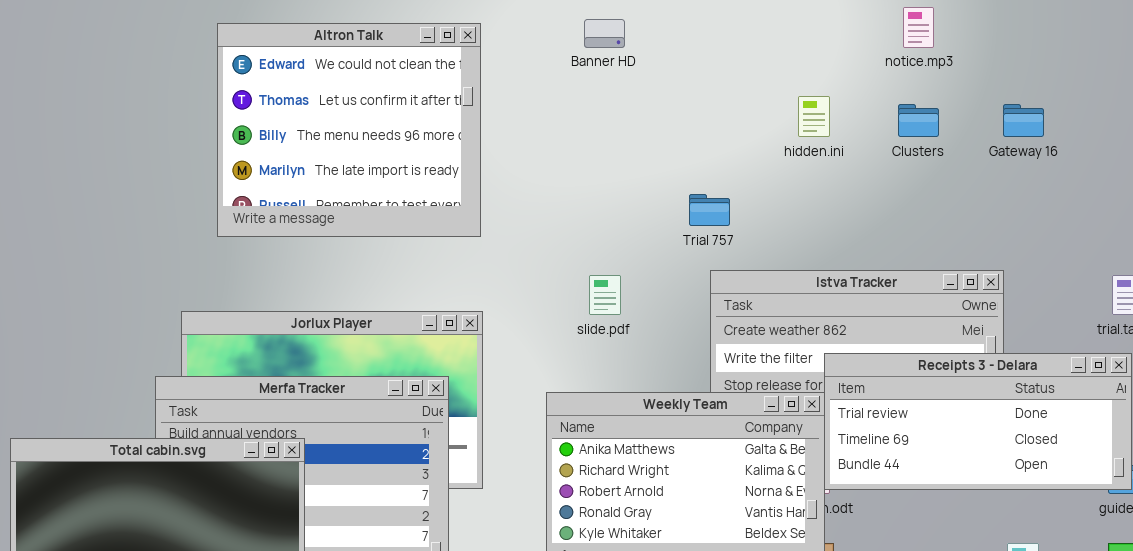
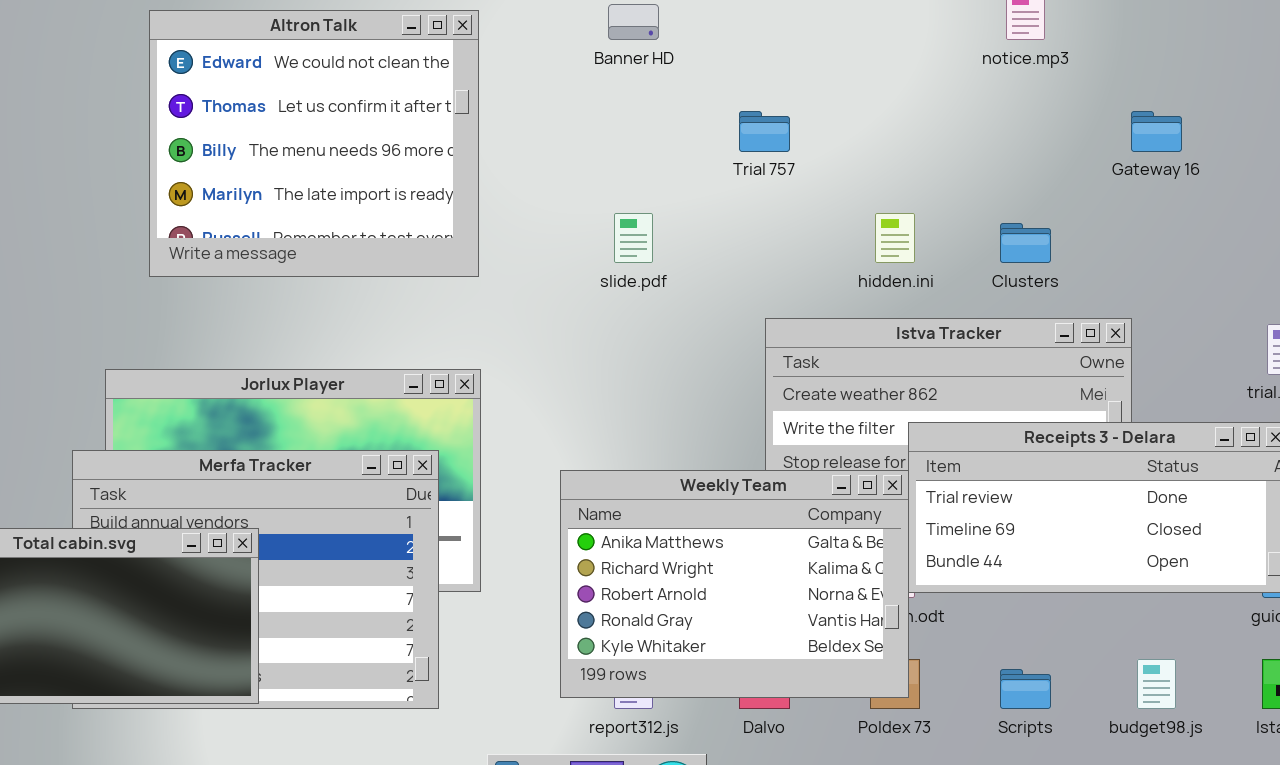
hidden.ini: [798,96,830,137] -> [875,213,915,263], moved
Clusters: [898,104,939,137] -> [1000,223,1051,263], moved
Trial 757: [689,194,730,226] -> [739,111,790,152], moved
slide.pdf: [589,275,621,315] -> [614,213,653,263], moved

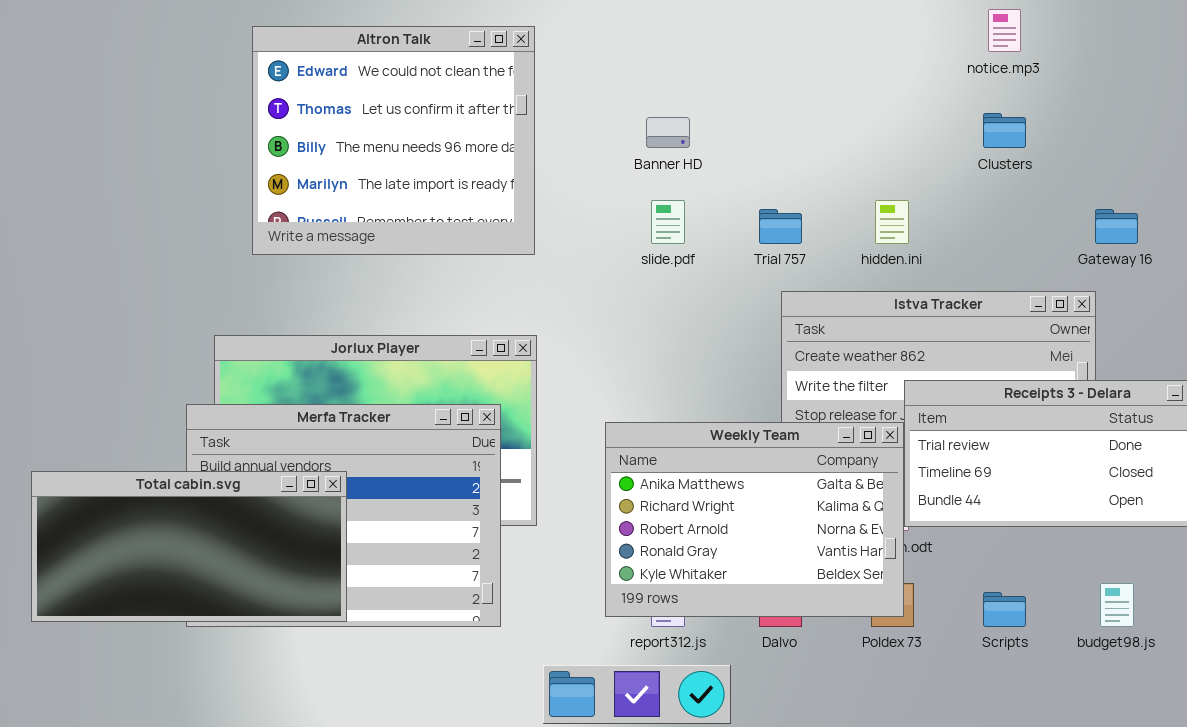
Banner HD: [608,4,659,40] -> [646,117,690,148], moved
Trial 757: [739,111,790,152] -> [759,209,802,244], moved
Gateway 16: [1131,111,1182,152] -> [1095,209,1138,244], moved
Clusters: [1000,223,1051,263] -> [983,113,1026,148], moved

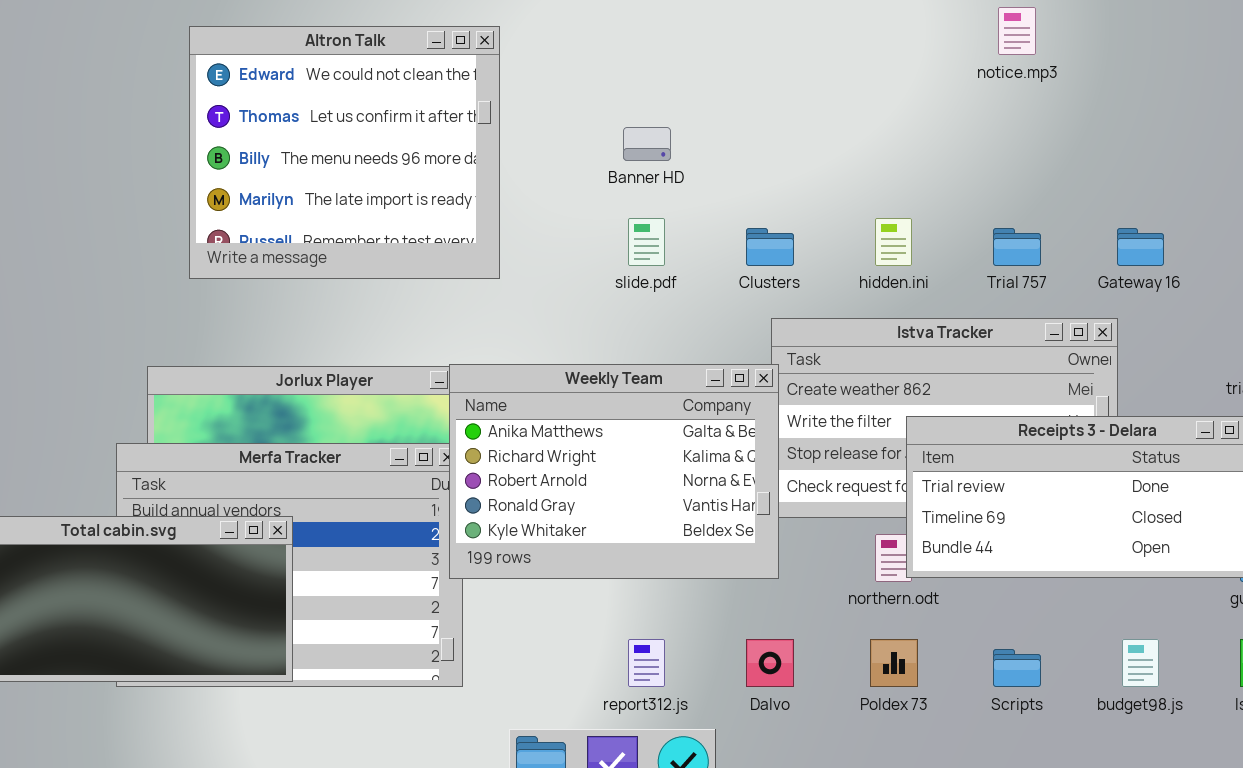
Clusters: [983,113,1026,148] -> [746,228,794,266], moved
Trial 757: [759,209,802,244] -> [993,228,1041,266], moved
Weekly Team: [605,422,904,617] -> [449,364,779,579], moved

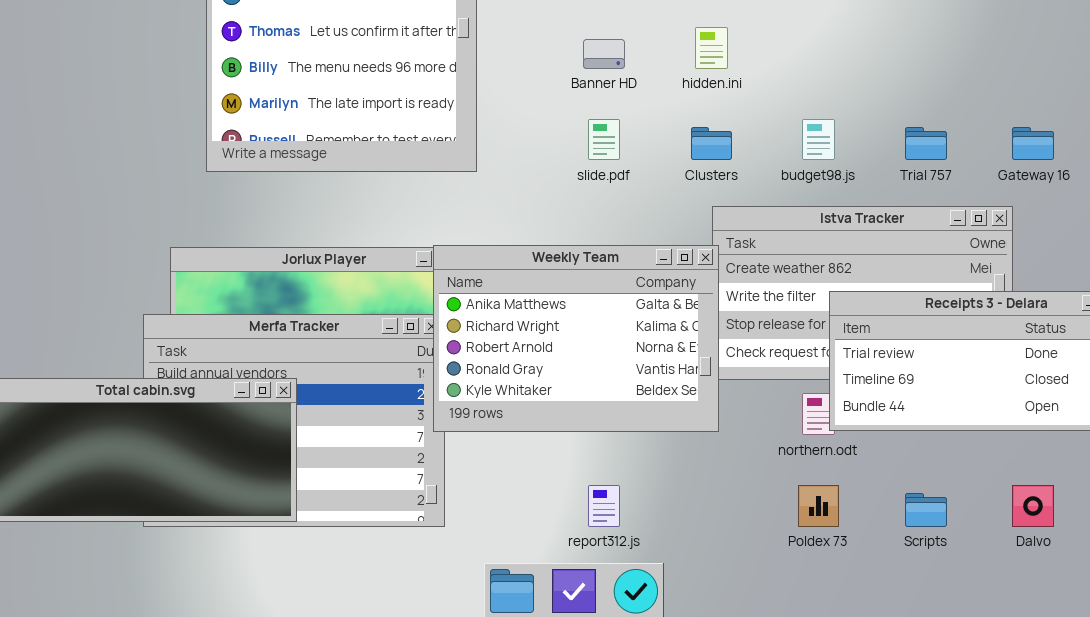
hidden.ini: [875,218,912,266] -> [695,27,728,69], moved
Dalvo: [746,639,794,687] -> [1012,485,1054,527], moved
budget98.js: [1122,639,1159,687] -> [802,119,835,160], moved

